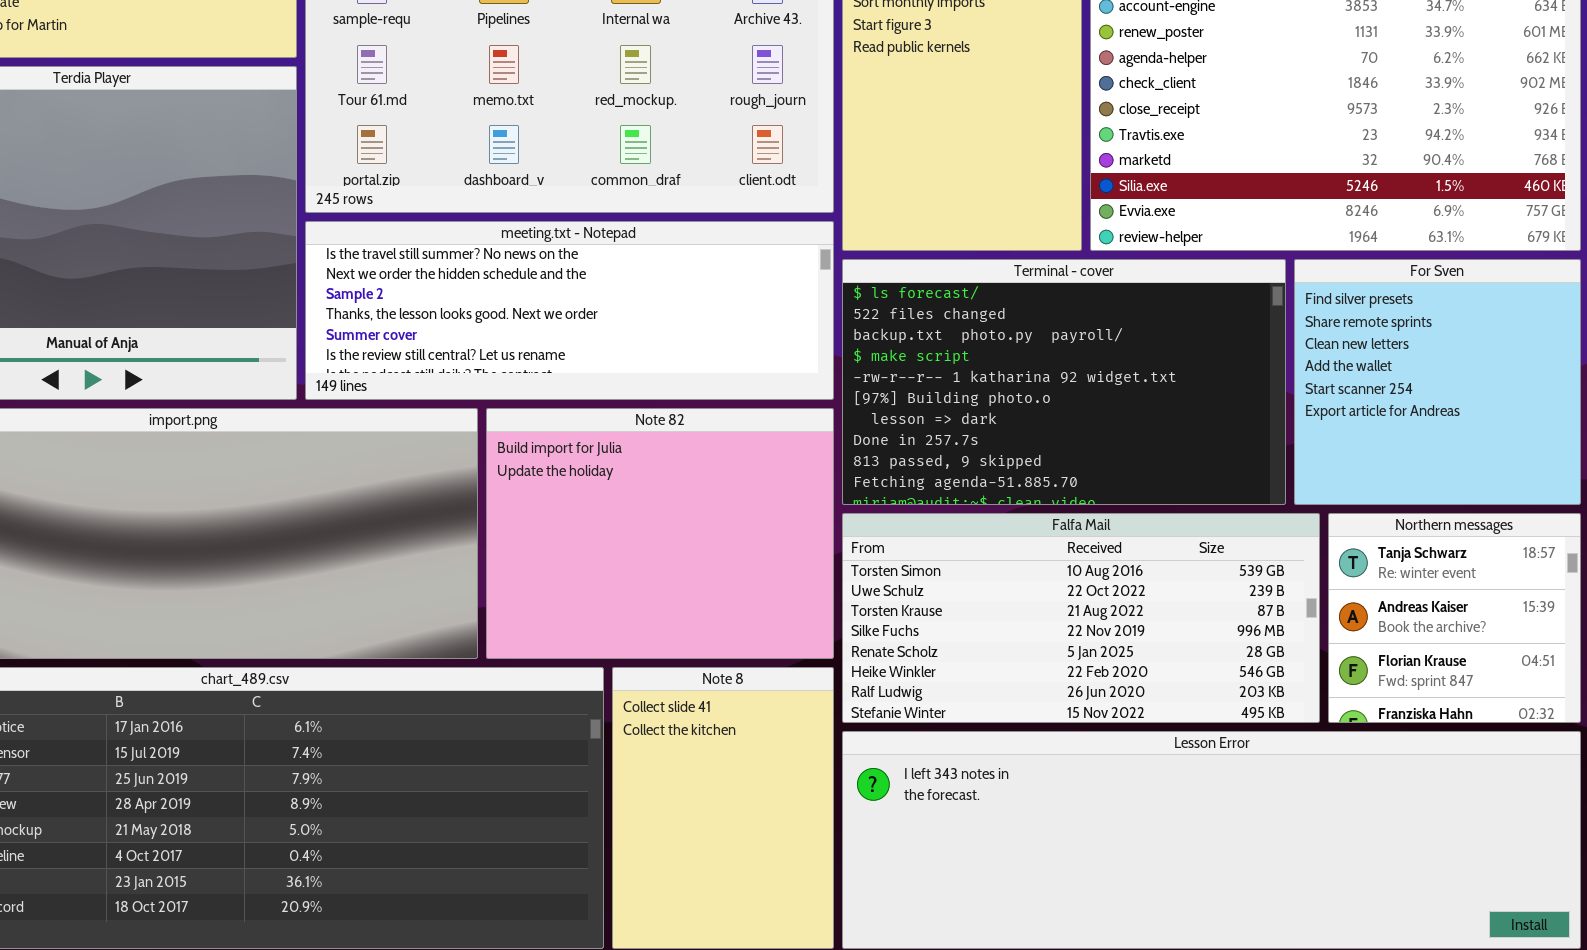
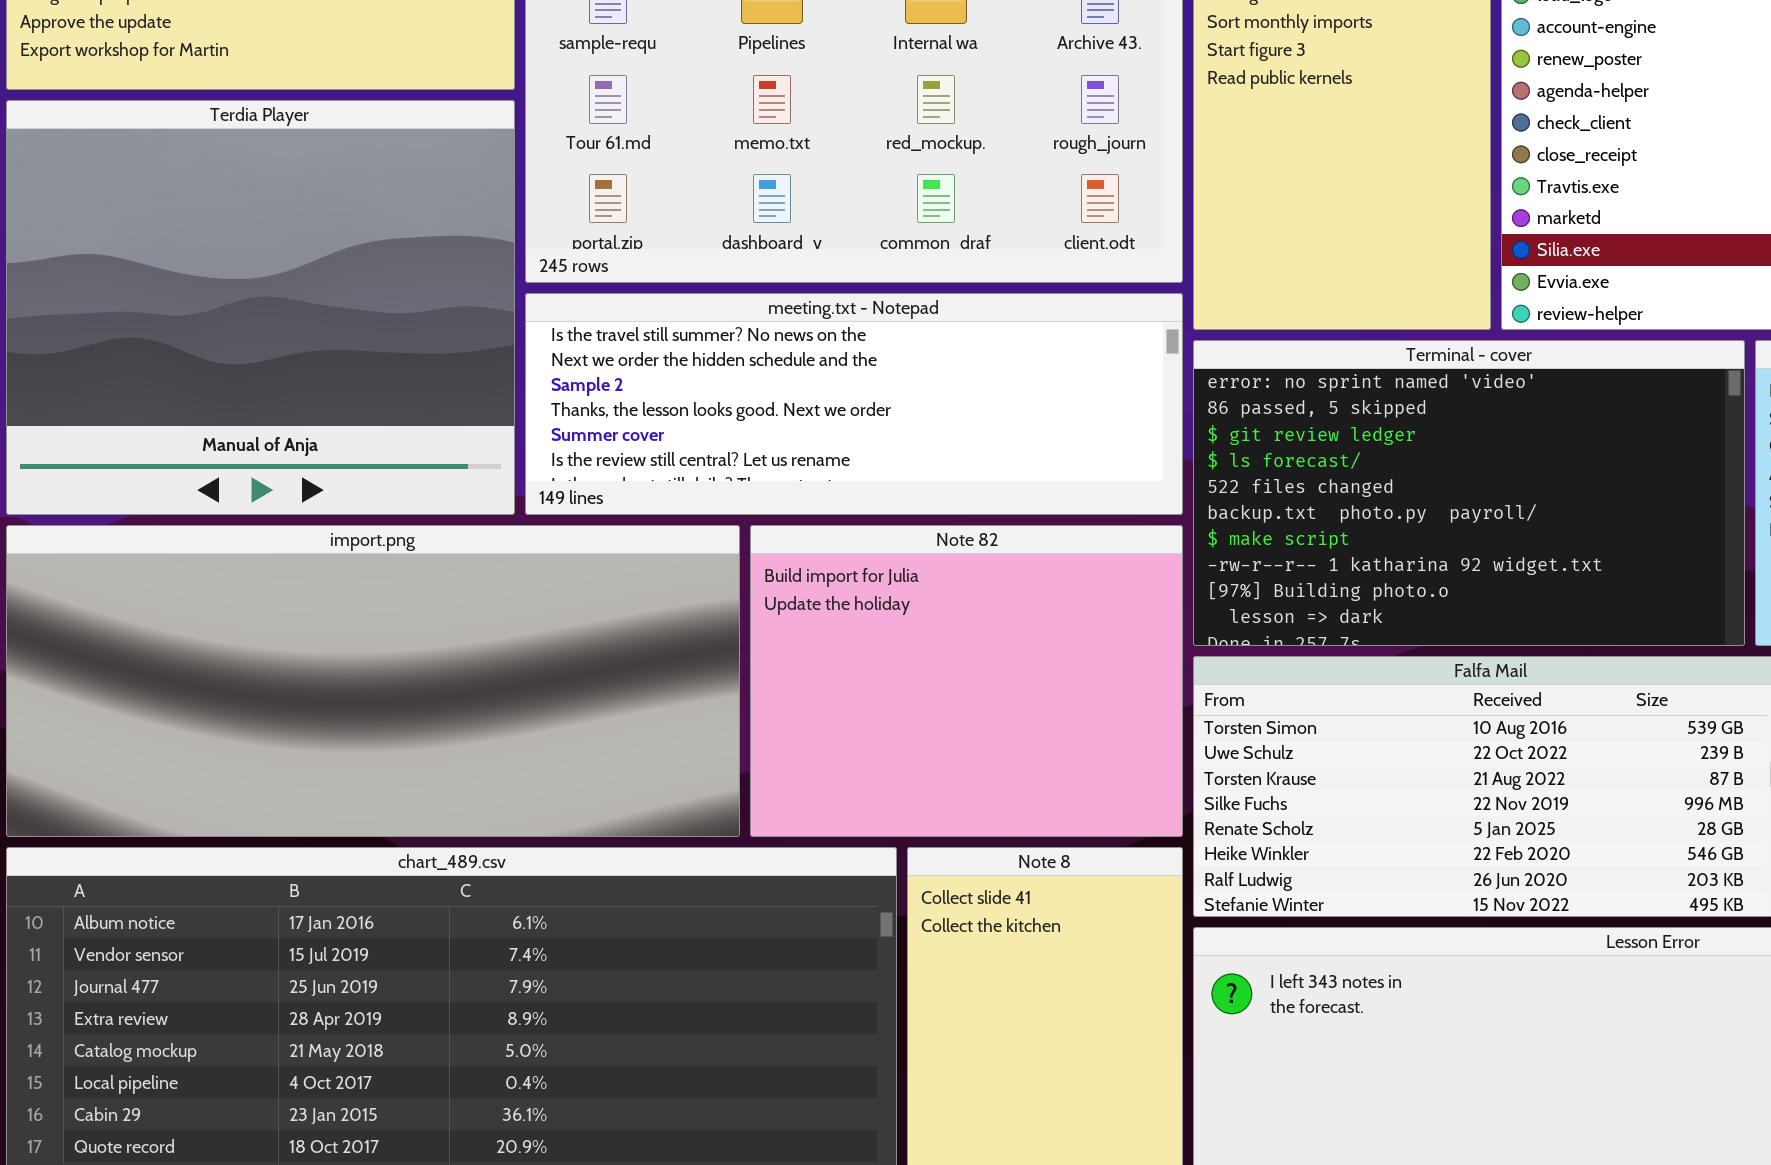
Terminal - cover: [842,259,1286,505] -> [1193,340,1745,646], scrolled up 3 rows

